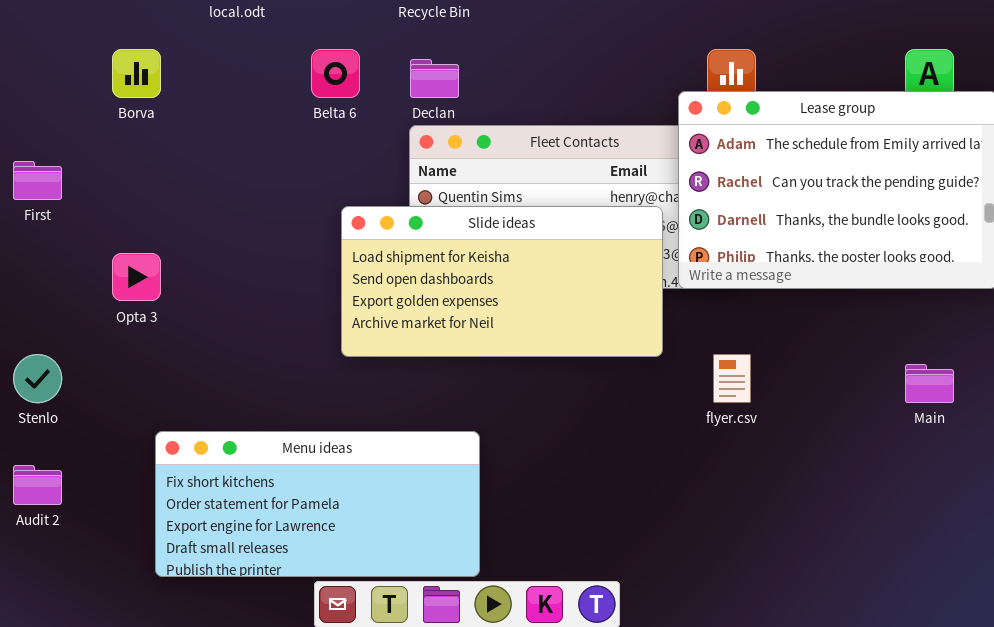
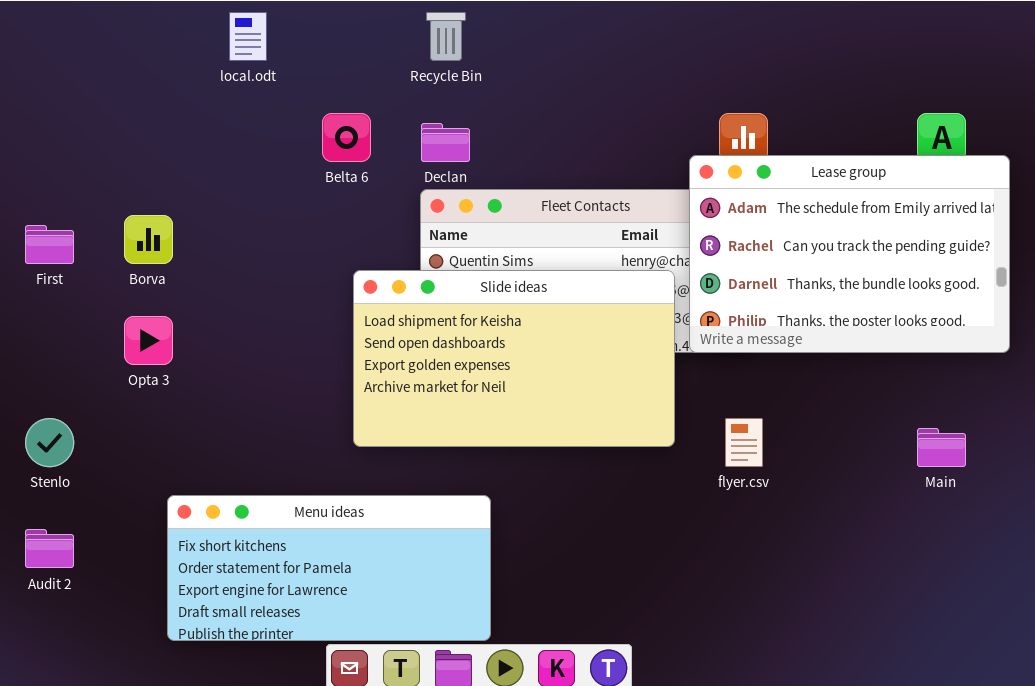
Borva: [112,49,161,98] -> [124,215,173,264], moved
Slide ideas: [341,206,663,357] -> [353,270,675,447], resized

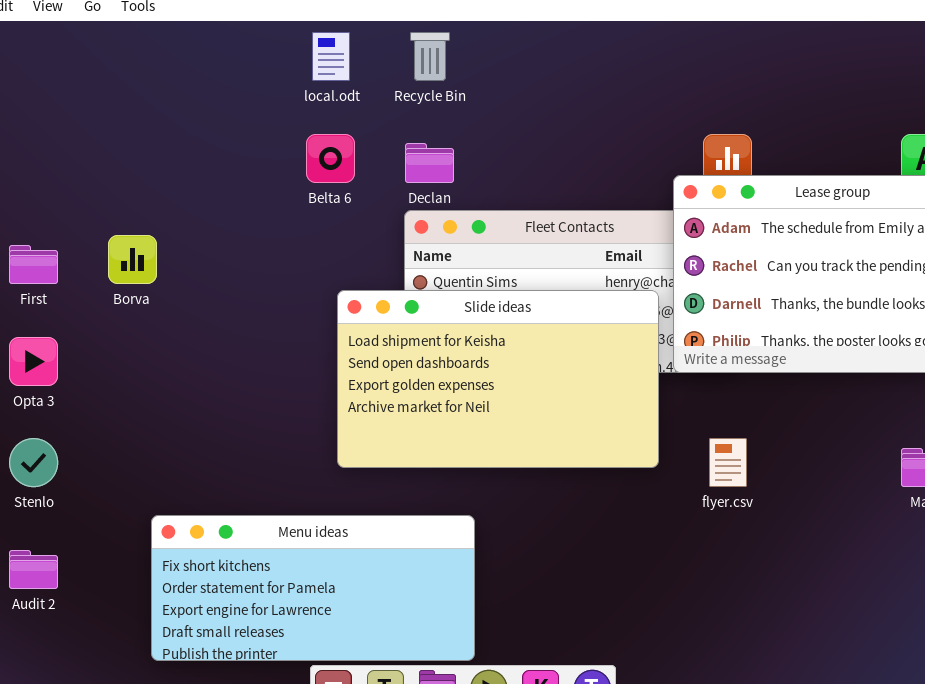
local.odt: [229,12,267,61] -> [312,32,350,81], moved
Opta 3: [124,316,173,365] -> [9,337,58,386], moved

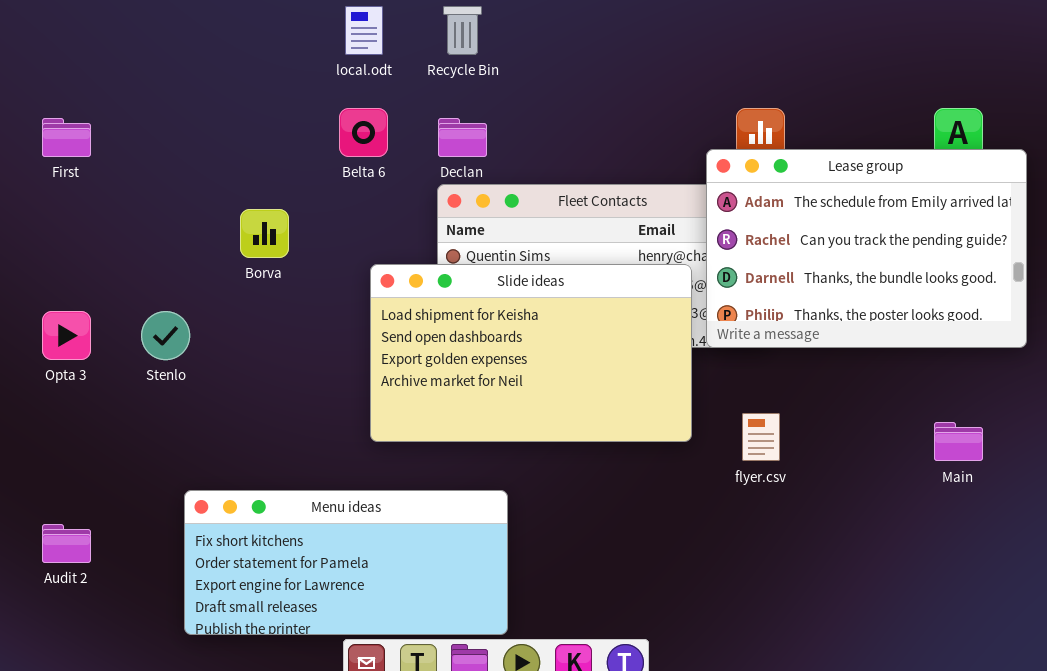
Borva: [108,235,157,284] -> [240,209,289,258], moved
First: [9,245,58,284] -> [42,118,91,157], moved
Stenlo: [9,438,58,487] -> [141,311,190,360], moved

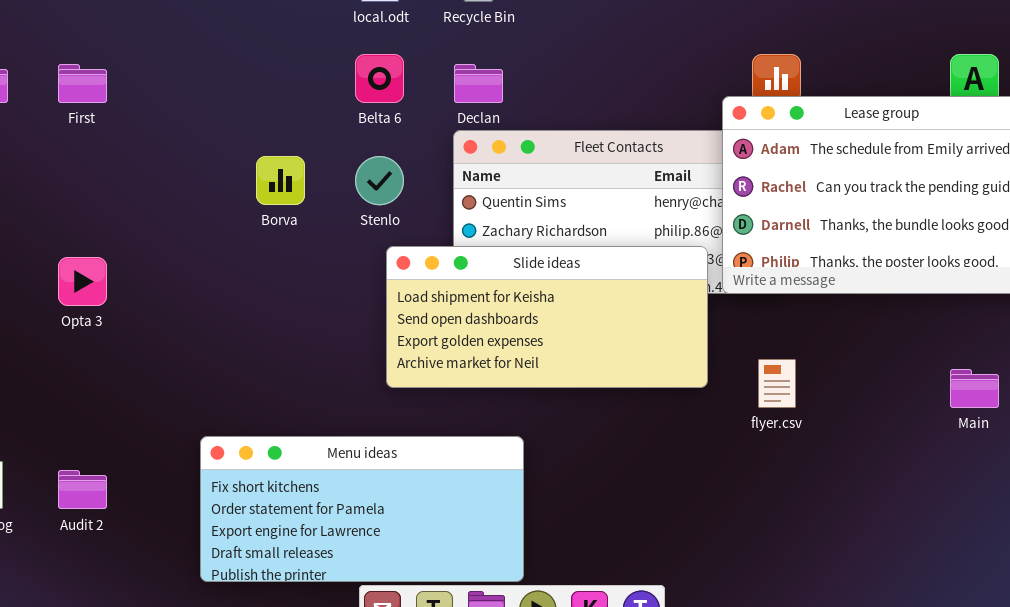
Slide ideas: [370,264,692,442] -> [386,246,708,388], resized
Stenlo: [141,311,190,360] -> [355,156,404,205], moved

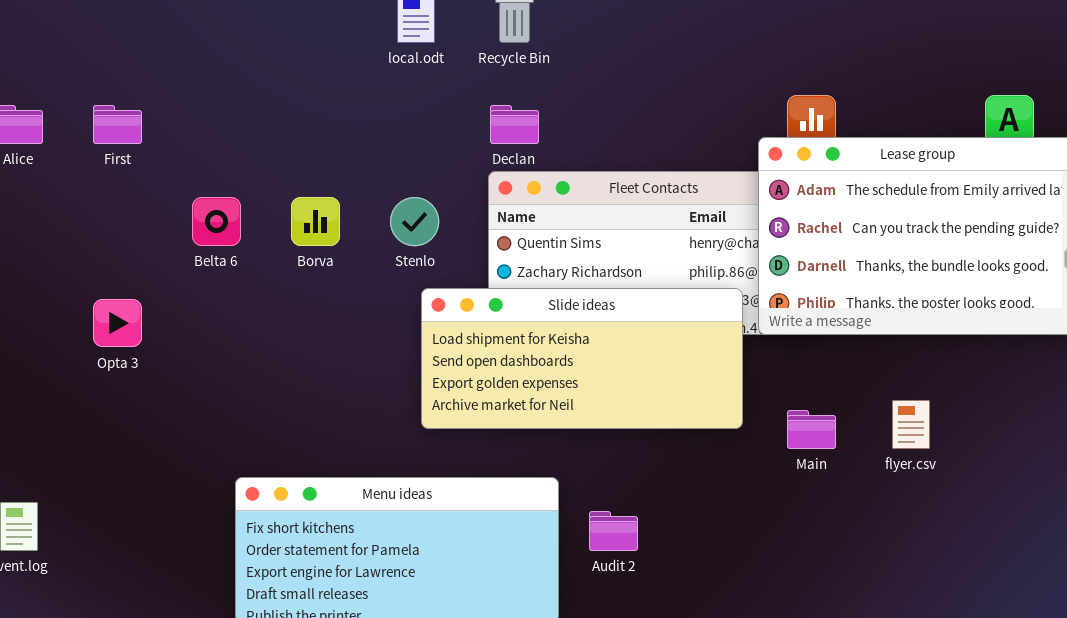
Belta 6: [355,54,404,103] -> [192,197,241,246], moved
flyer.csv: [758,359,796,408] -> [892,400,930,449], moved
Main: [950,369,999,408] -> [787,410,836,449], moved
Audit 2: [58,470,107,509] -> [589,511,638,551], moved

